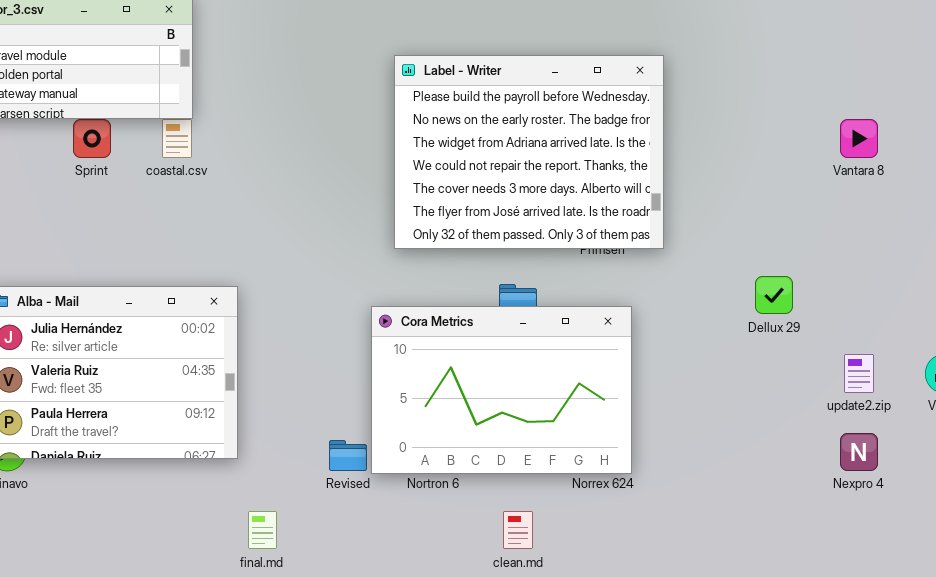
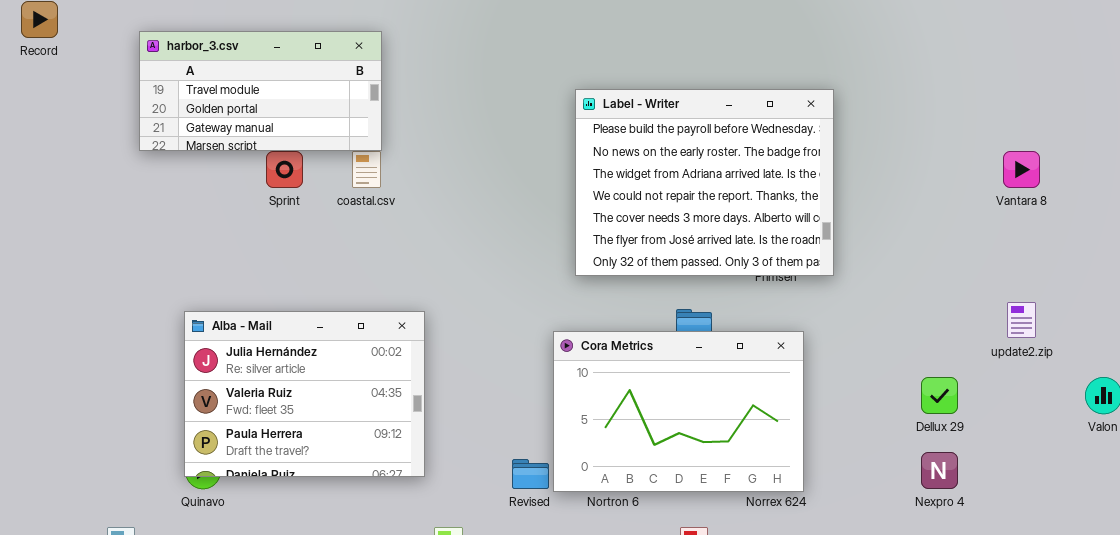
Dellux 29: [755,276,793,314] -> [921,377,958,414], moved
update2.zip: [844,354,874,393] -> [1007,302,1036,338], moved
Nexpro 4: [840,433,878,471] -> [921,452,958,489], moved

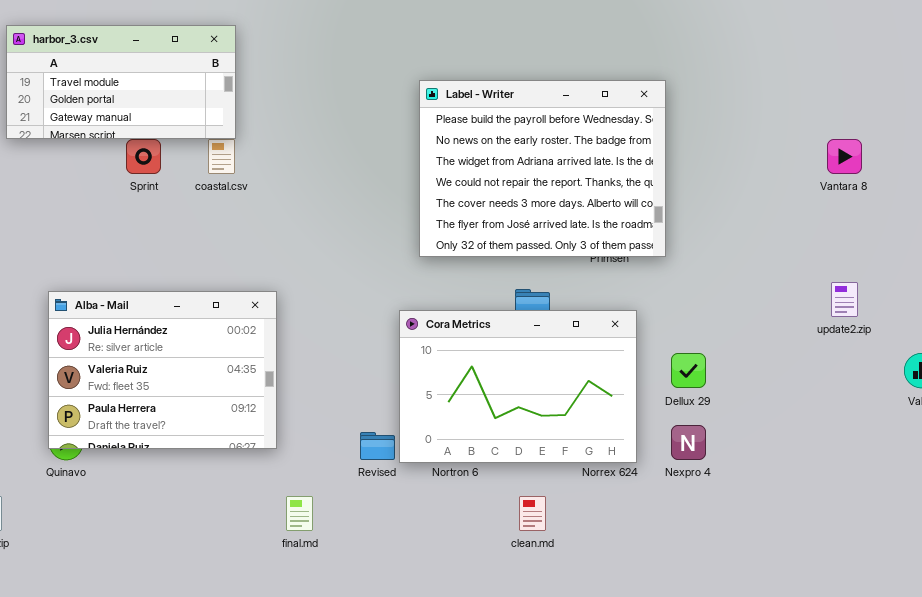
Dellux 29: [921,377,958,414] -> [671,353,706,388], moved
Nexpro 4: [921,452,958,489] -> [671,425,706,460], moved

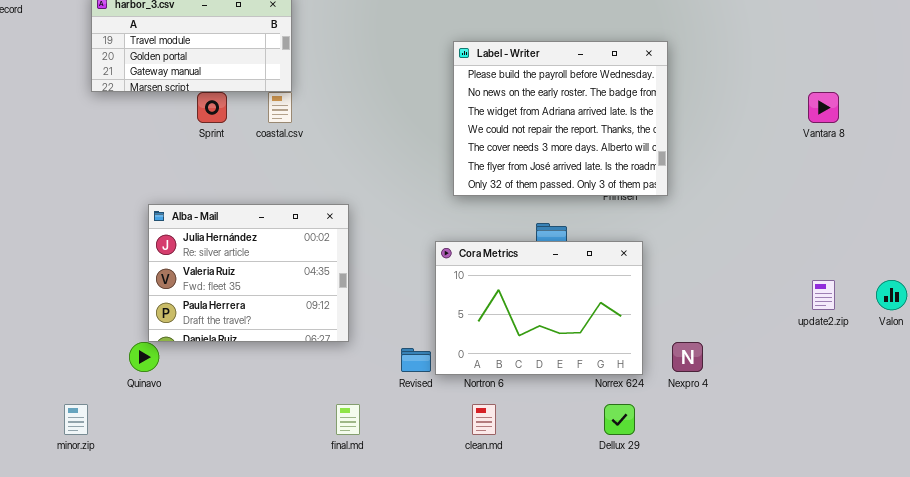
update2.zip: [831,282,858,317] -> [812,280,835,310], moved
Alba - Mail: [48,291,277,449] -> [148,204,349,342], moved
Dellux 29: [671,353,706,388] -> [604,404,635,435], moved
clean.md: [519,496,546,531] -> [472,404,496,435], moved

